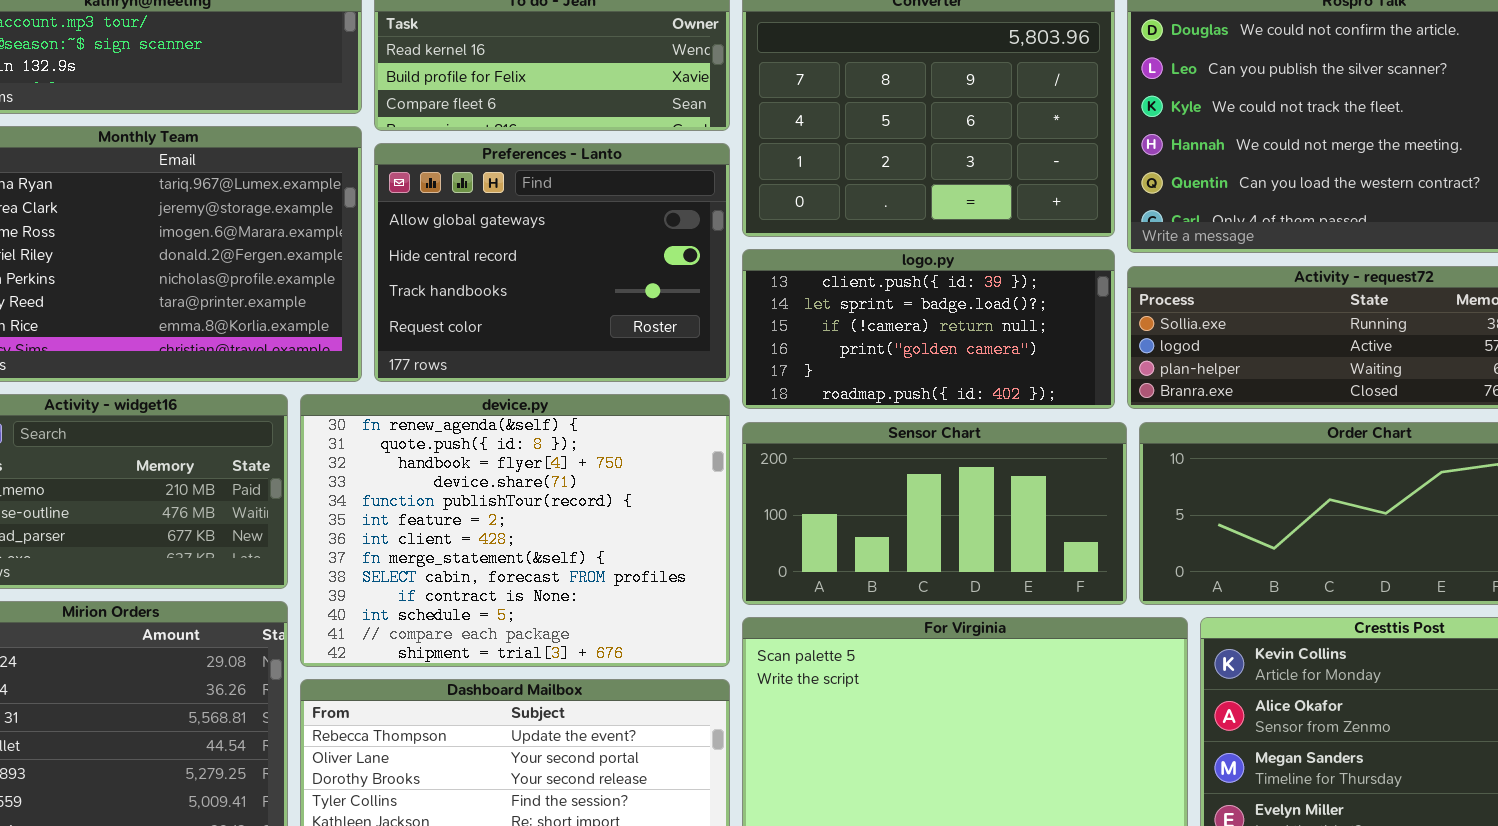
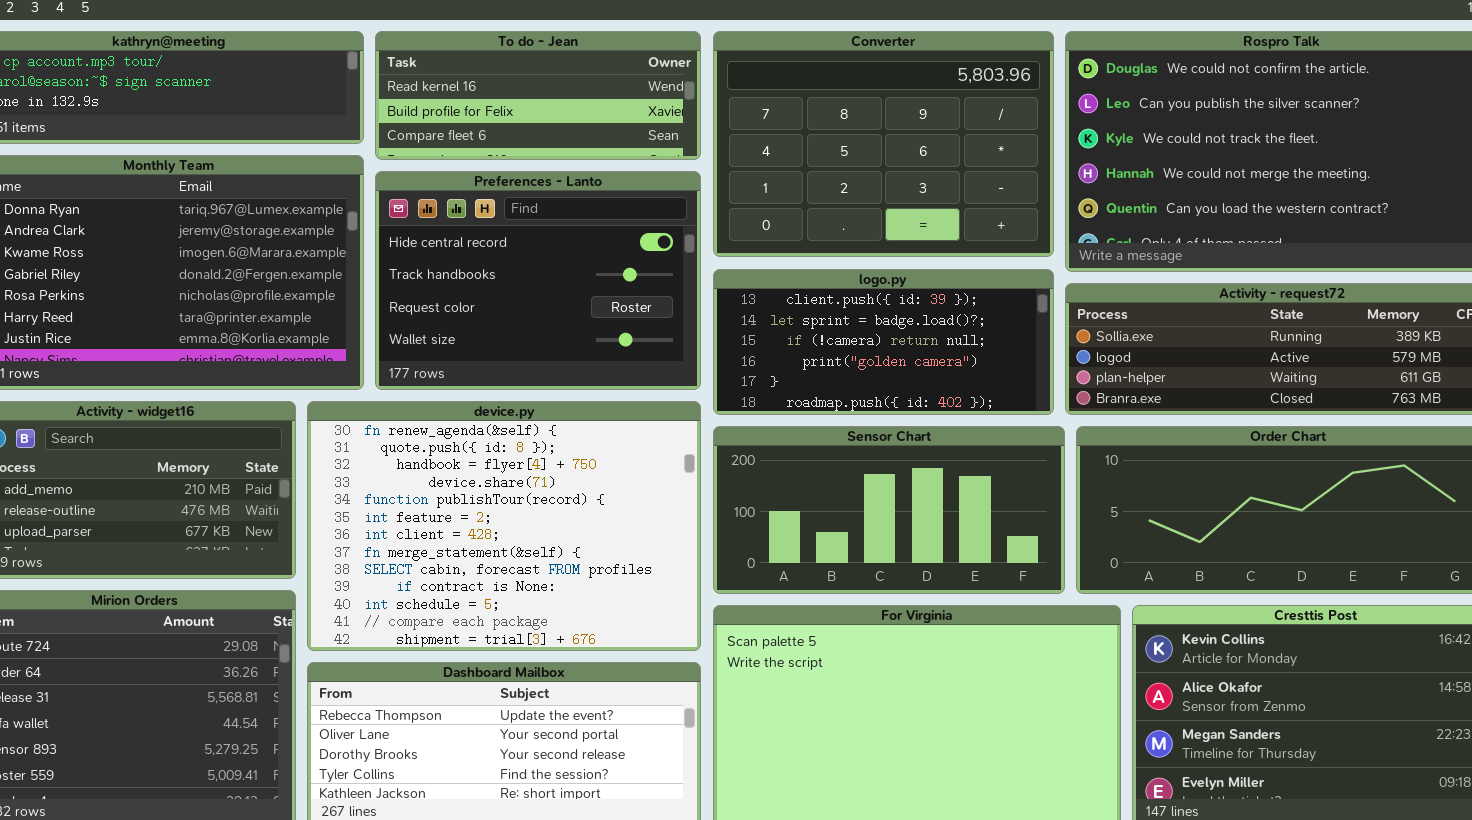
Preferences - Lanto: [374,143,730,382] -> [375,171,701,390], scrolled down 1 row

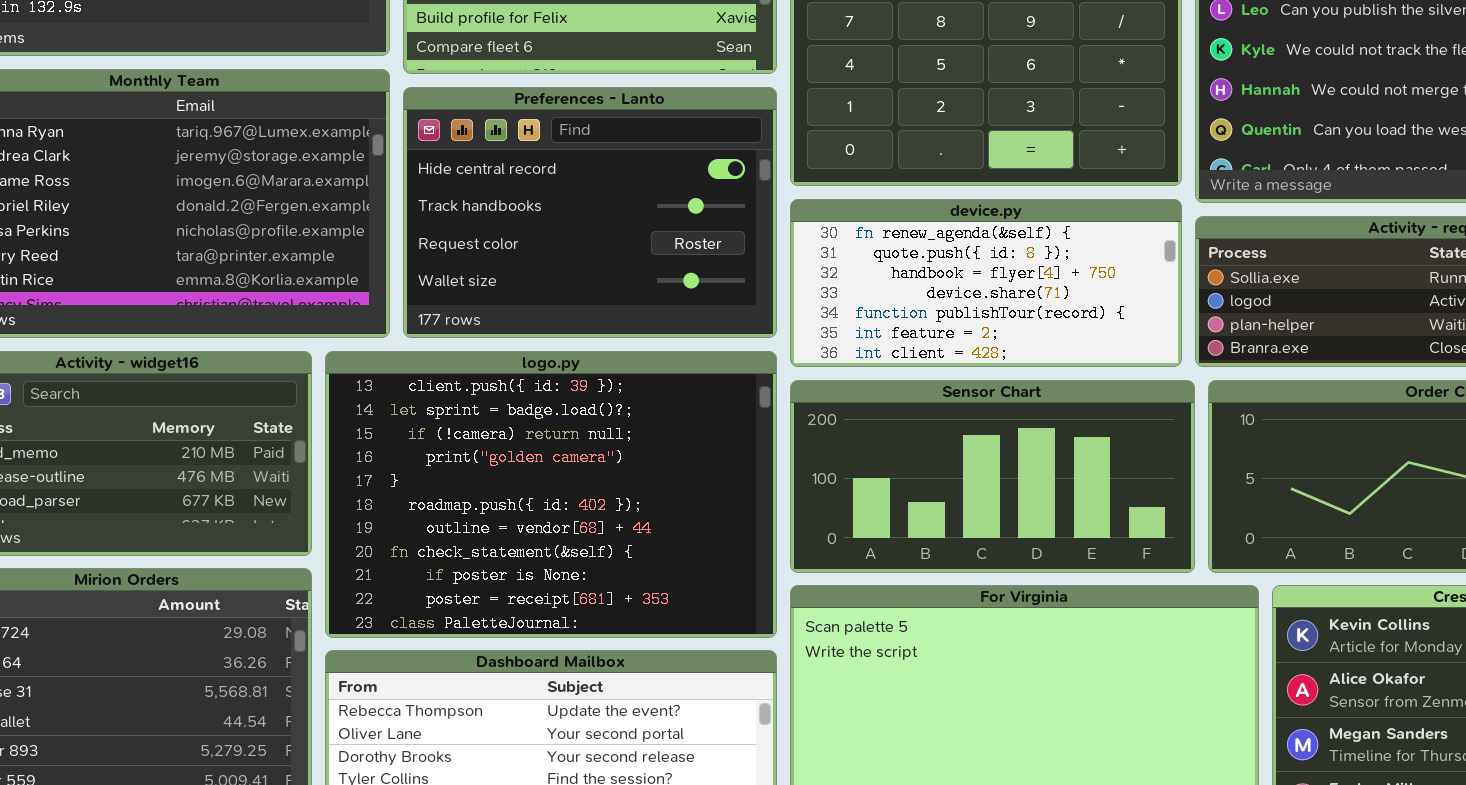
logo.py: [713,269,1054,415] -> [325,351,777,638], moved, resized
device.py: [307,401,701,651] -> [790,199,1182,367], moved, resized

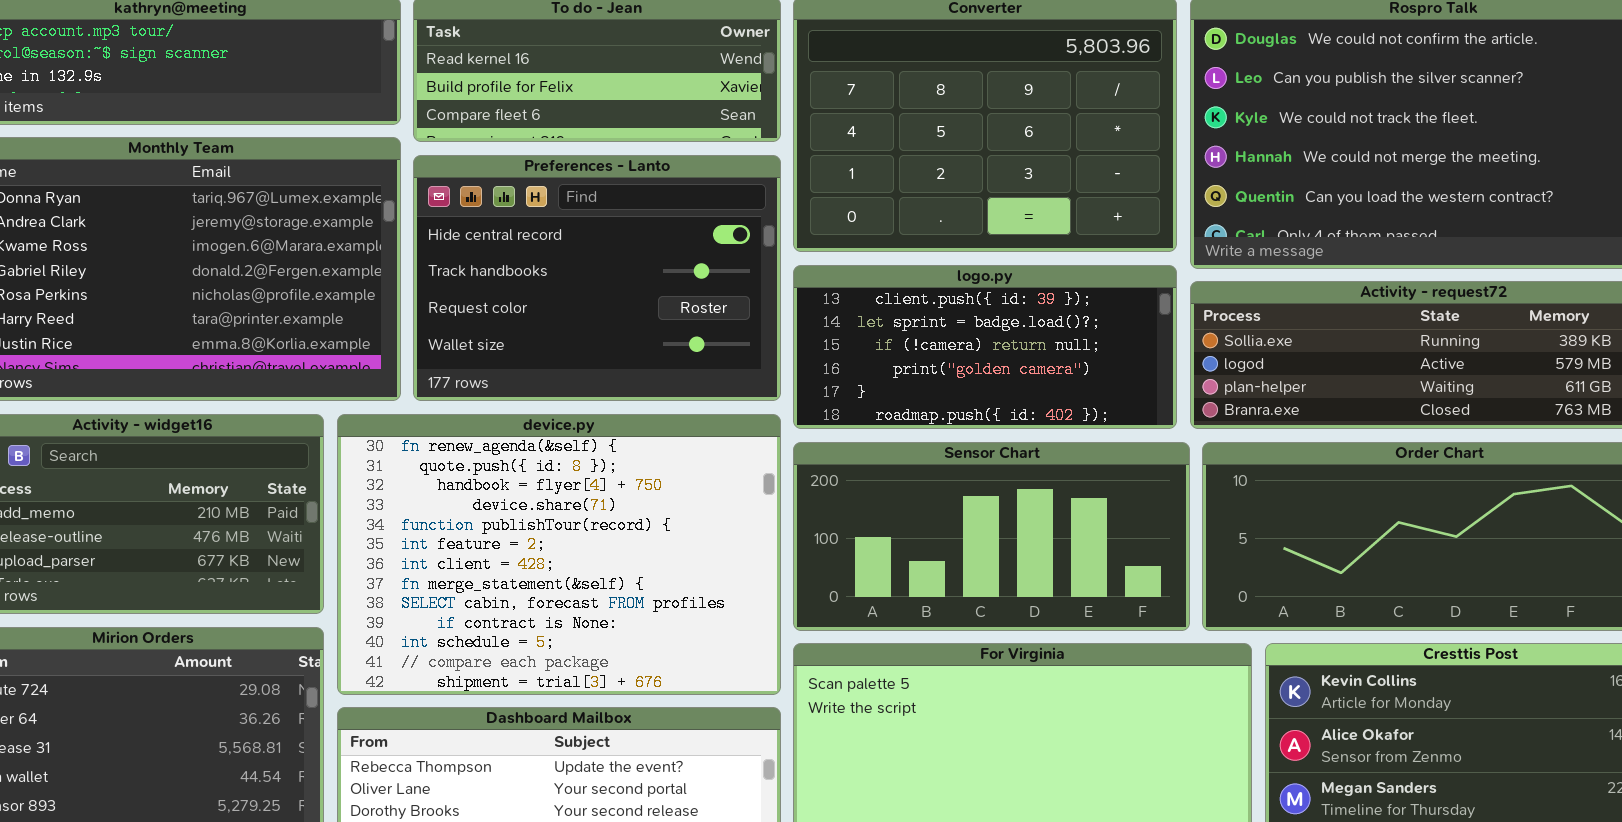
device.py: [790,199,1182,367] -> [337,414,781,695], moved, resized
logo.py: [325,351,777,638] -> [793,265,1177,429], moved, resized

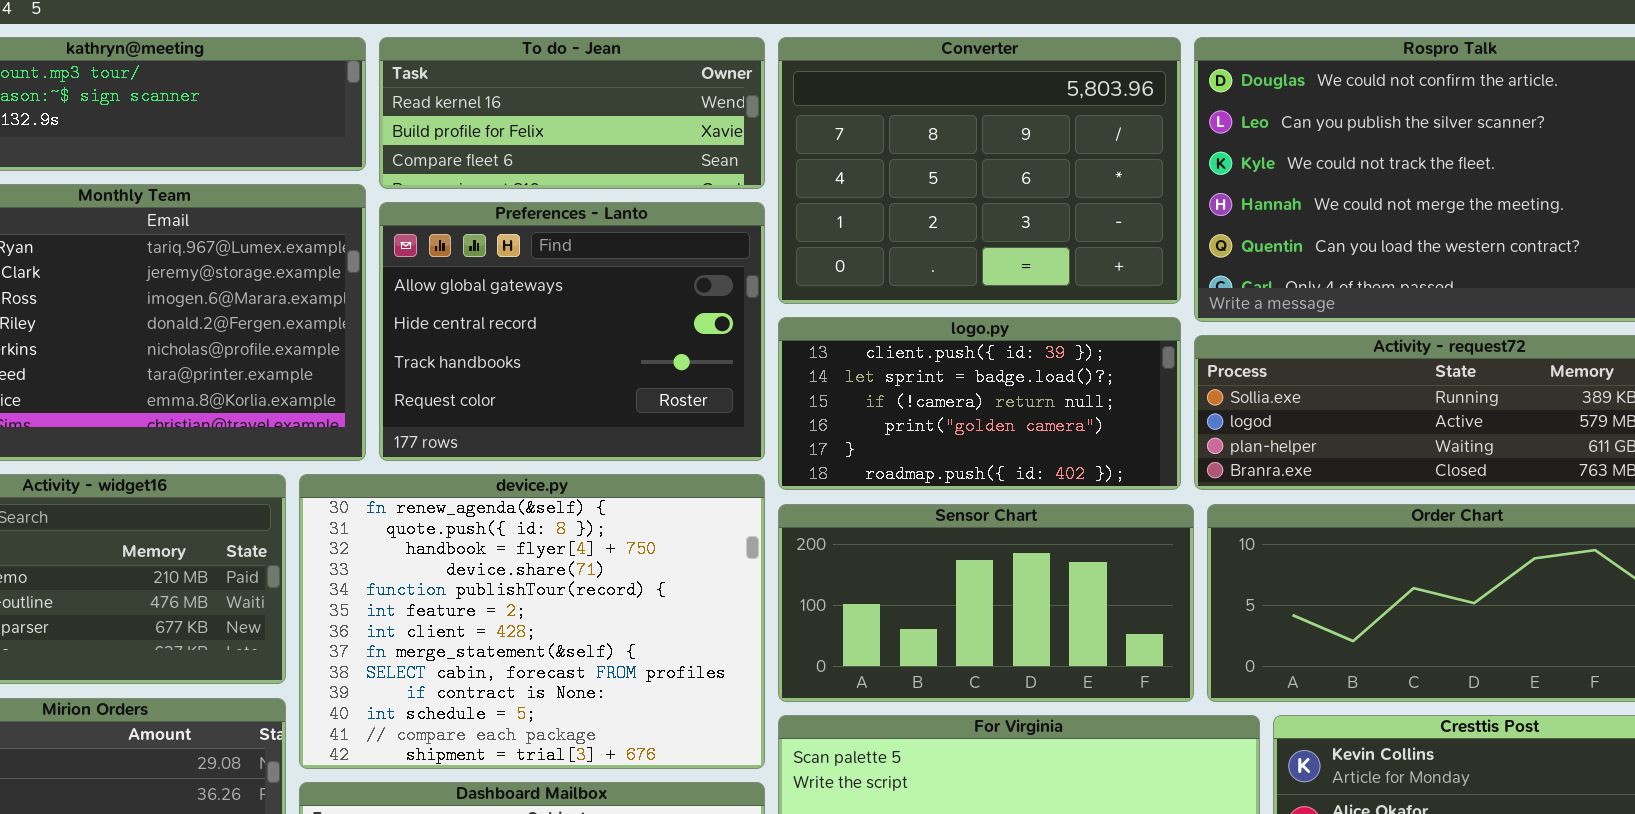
Preferences - Lanto: [413,155,781,401] -> [379,202,765,461], scrolled up 1 row

